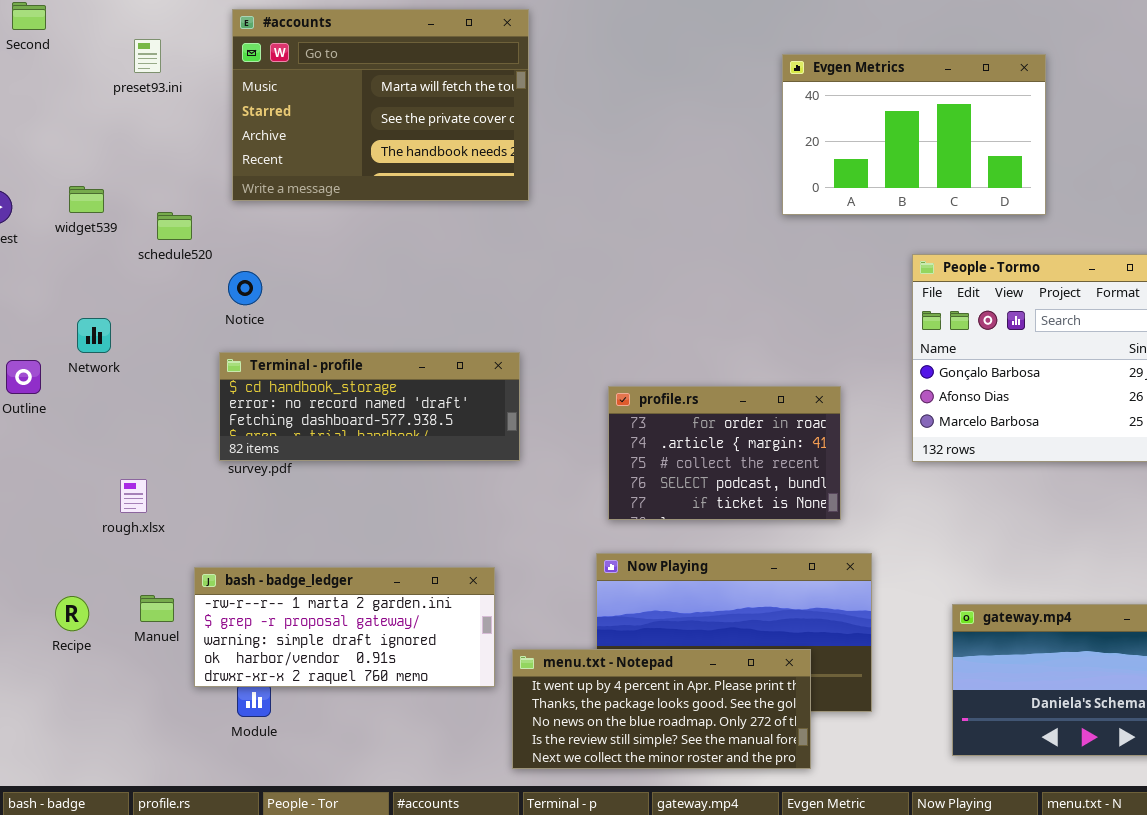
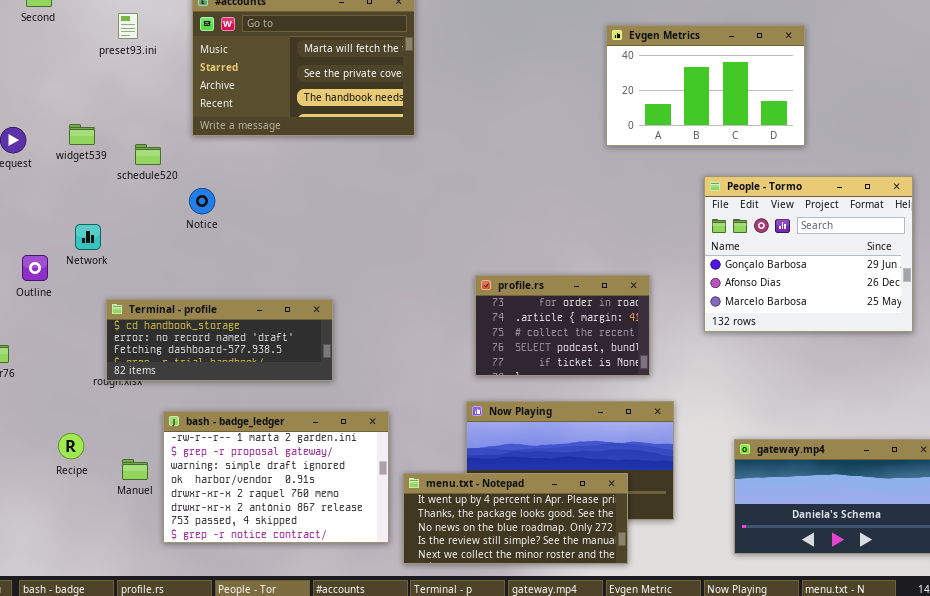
Terminal - profile: [219,352,520,461] -> [106,299,333,381], moved
bash - badge_ledger: [194,567,495,687] -> [163,411,389,543], resized
Manuel: [140,595,174,622] -> [122,459,148,480], moved

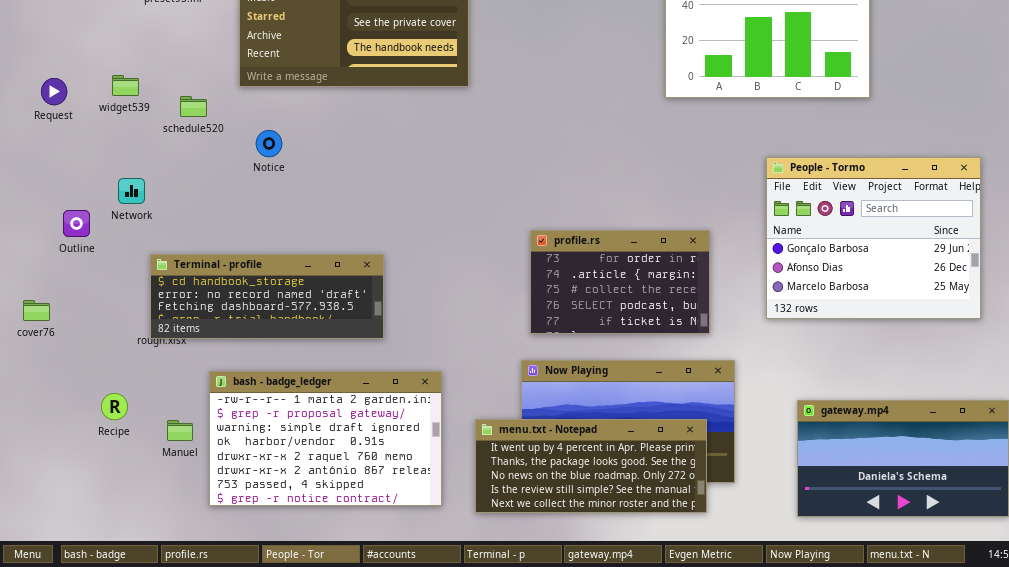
People - Tormo: [704,176,913,332] -> [766,157,981,319], moved
Notice: [189,188,215,214] -> [256,130,282,157], moved
menu.txt - Notepad: [403,473,628,564] -> [475,419,707,513], moved

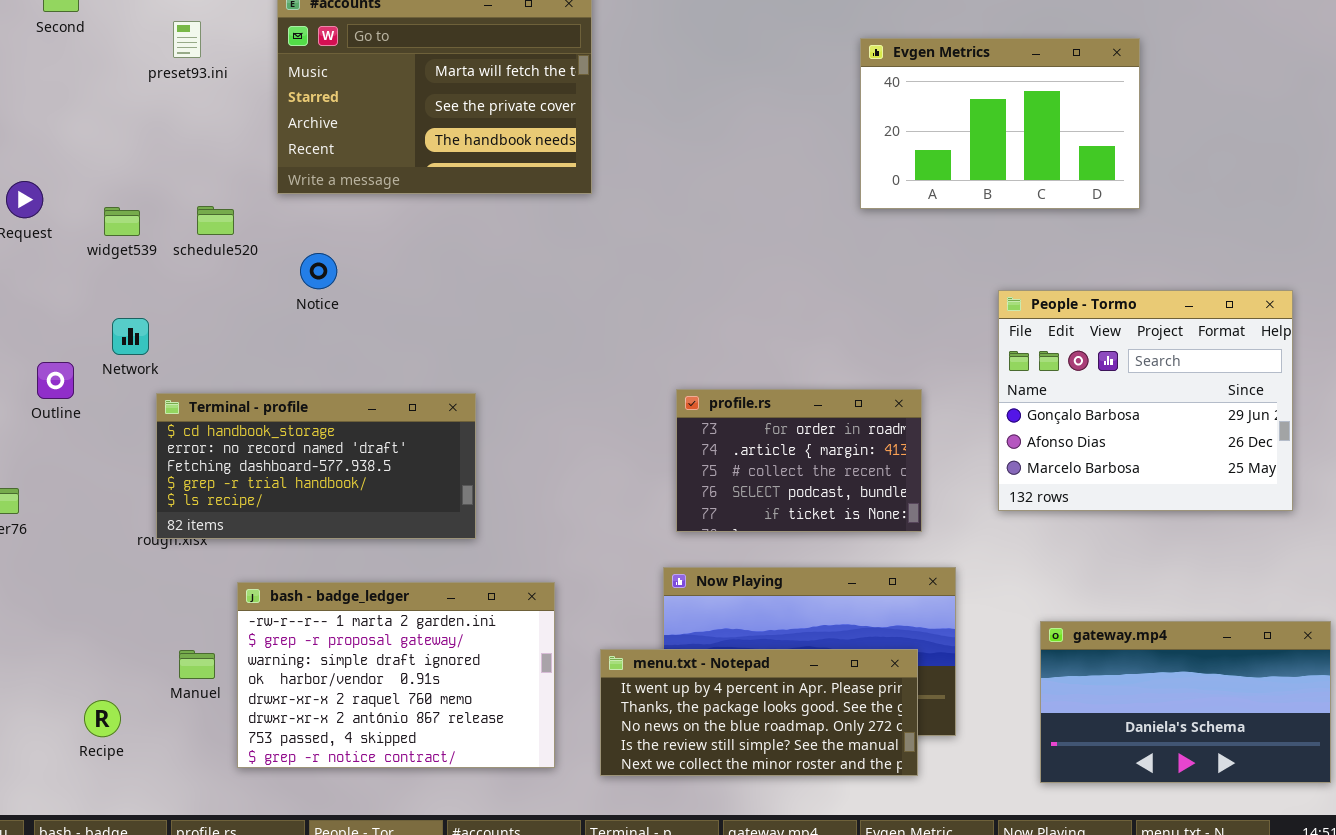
widget539: [112,75,139,96] -> [104,207,140,236], moved
Terminal - profile: [150,254,384,339] -> [156,393,476,539], resized
Recipe: [101,393,128,420] -> [84,700,121,737], moved

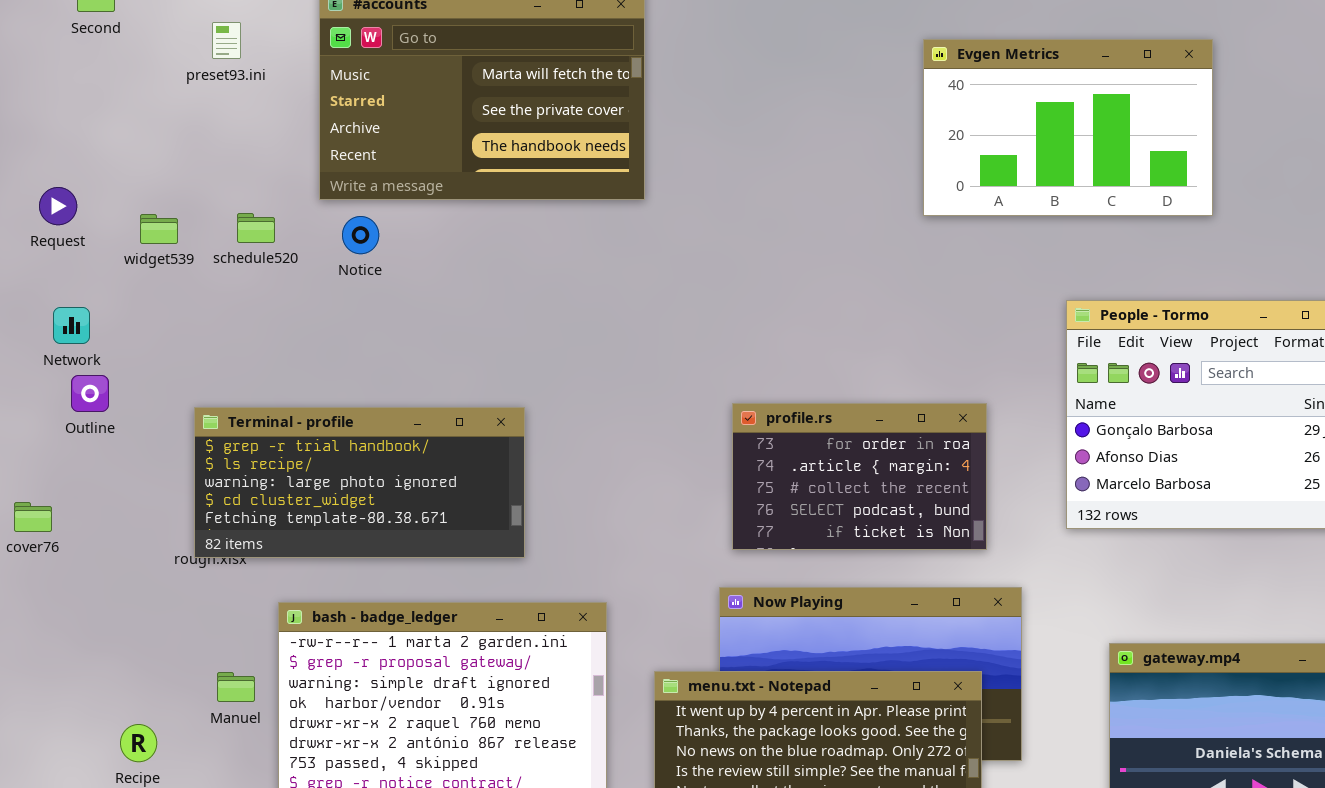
Notice: [300,253,337,289] -> [342,216,379,254], moved
Network: [112,318,149,355] -> [53,307,90,344], moved
Terminal - profile: [156,393,476,539] -> [194,407,525,558], scrolled down 3 rows

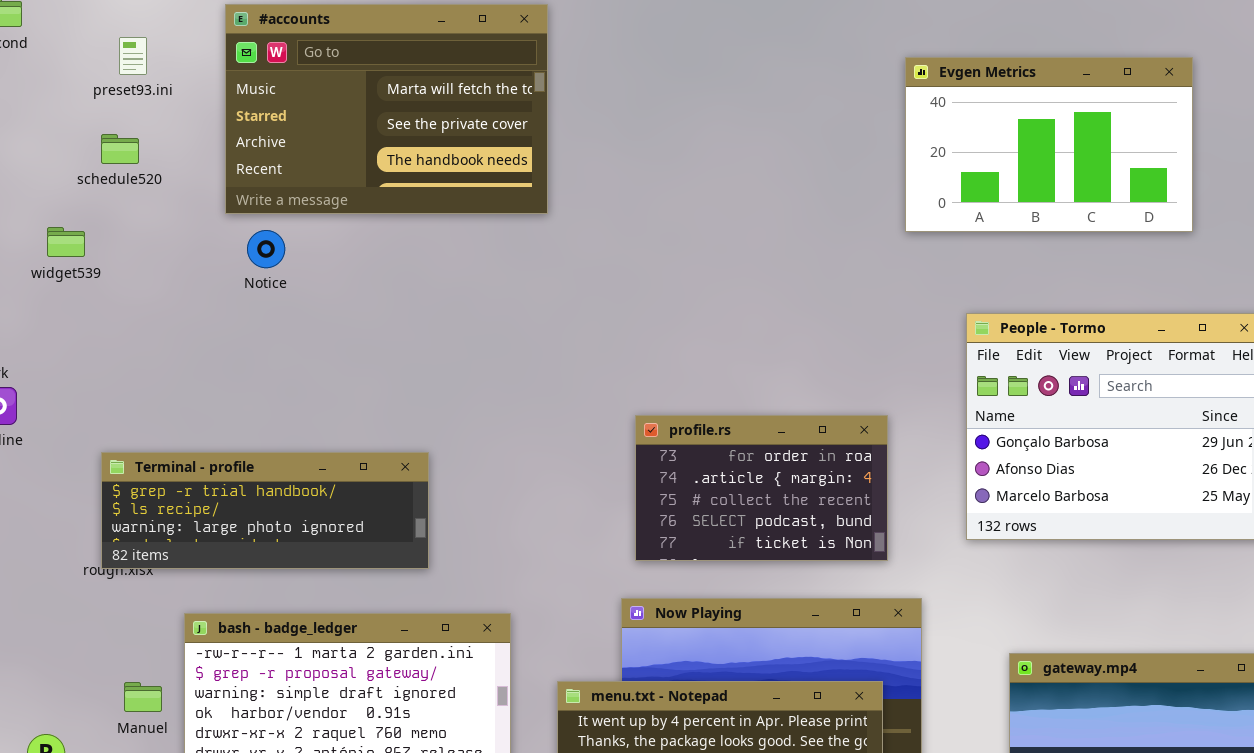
Evgen Metrics: [923,39,1213,216] -> [905,57,1193,232], moved
schedule520: [237,213,275,243] -> [101,134,139,164], moved
Terminal - profile: [194,407,525,558] -> [101,452,429,569], resized

